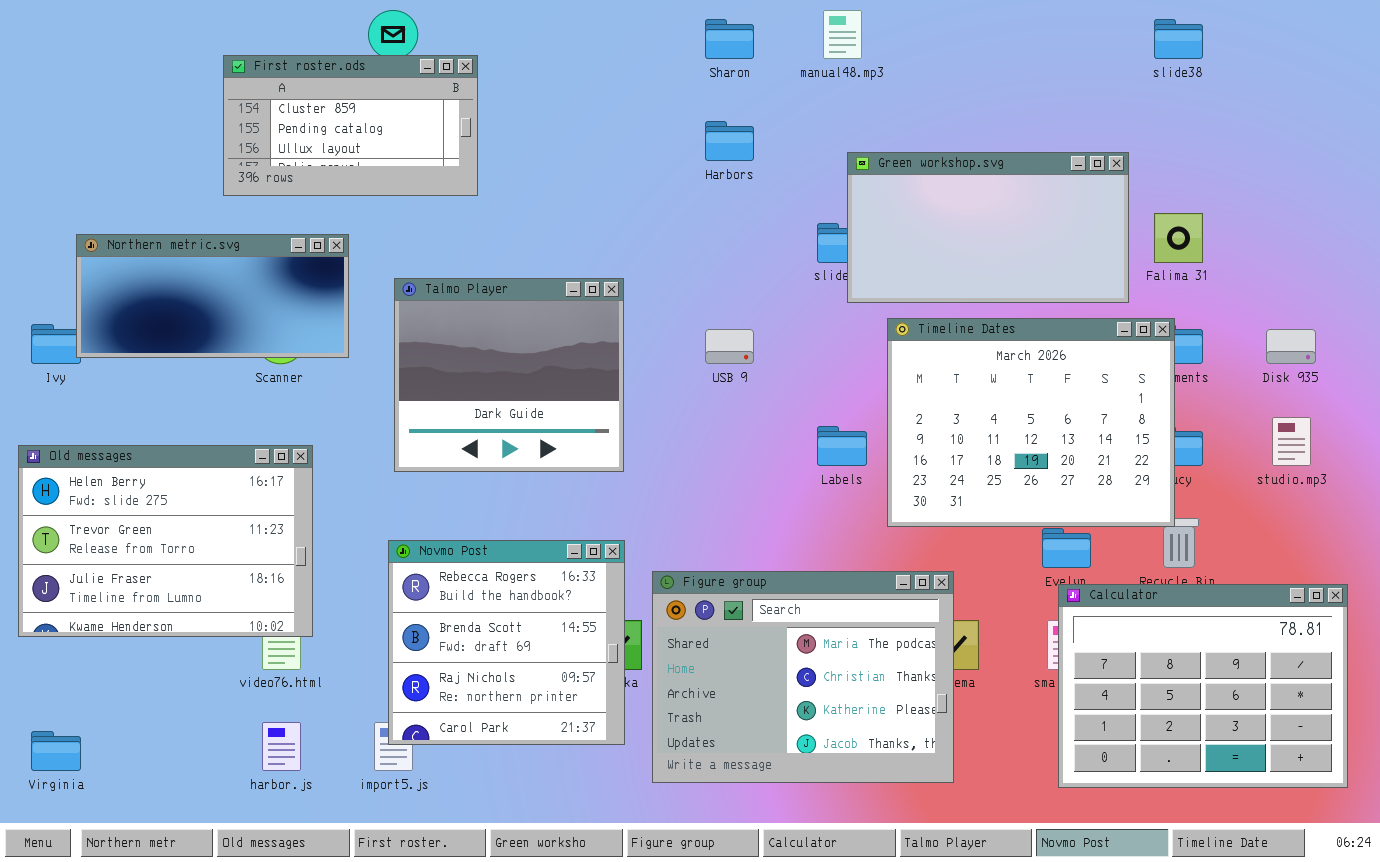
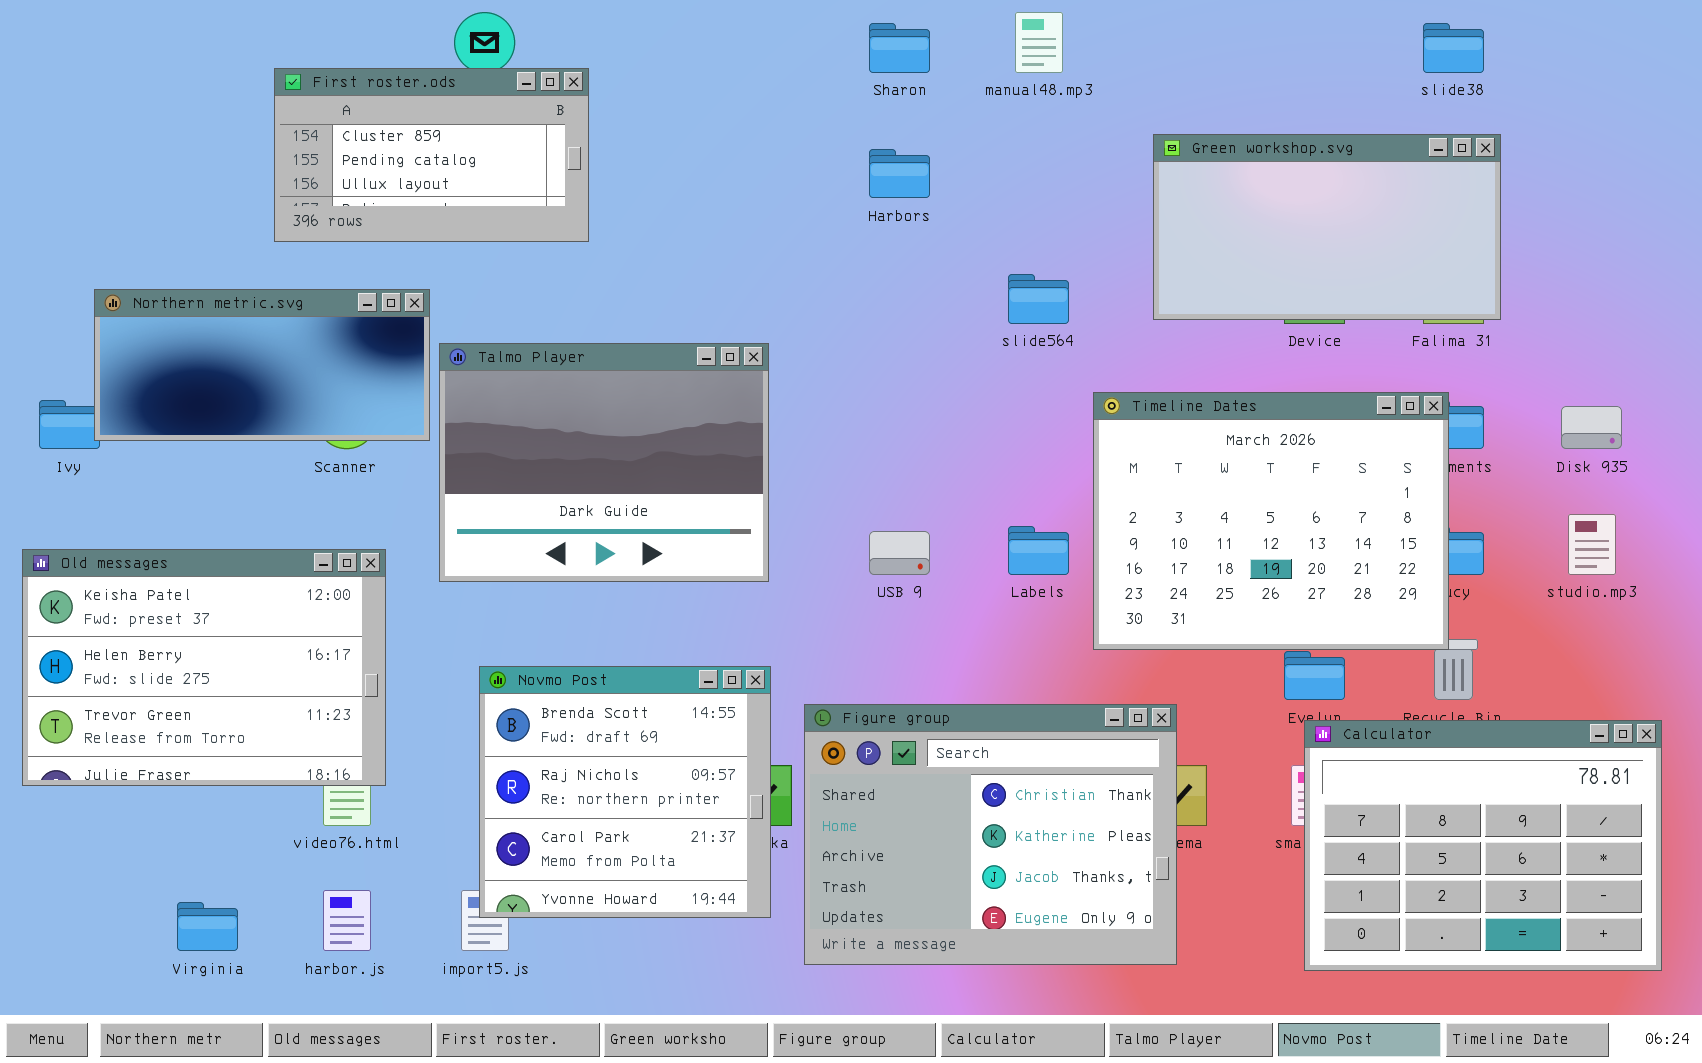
Green workshop.svg: [847,152,1129,303] -> [1153,134,1501,320], moved
Talmo Player: [394,278,624,472] -> [439,343,769,582], resized
USB 9: [705,329,754,364] -> [869,531,930,575], moved
Old messages: [18,445,313,637] -> [22,549,386,786], scrolled up 1 row
Novmo Post: [388,540,625,745] -> [479,666,771,918], scrolled down 1 row
Figure group: [652,571,954,783] -> [804,704,1177,965], scrolled down 1 row
Virginia: [31,731,81,771] -> [177,902,238,951], moved

